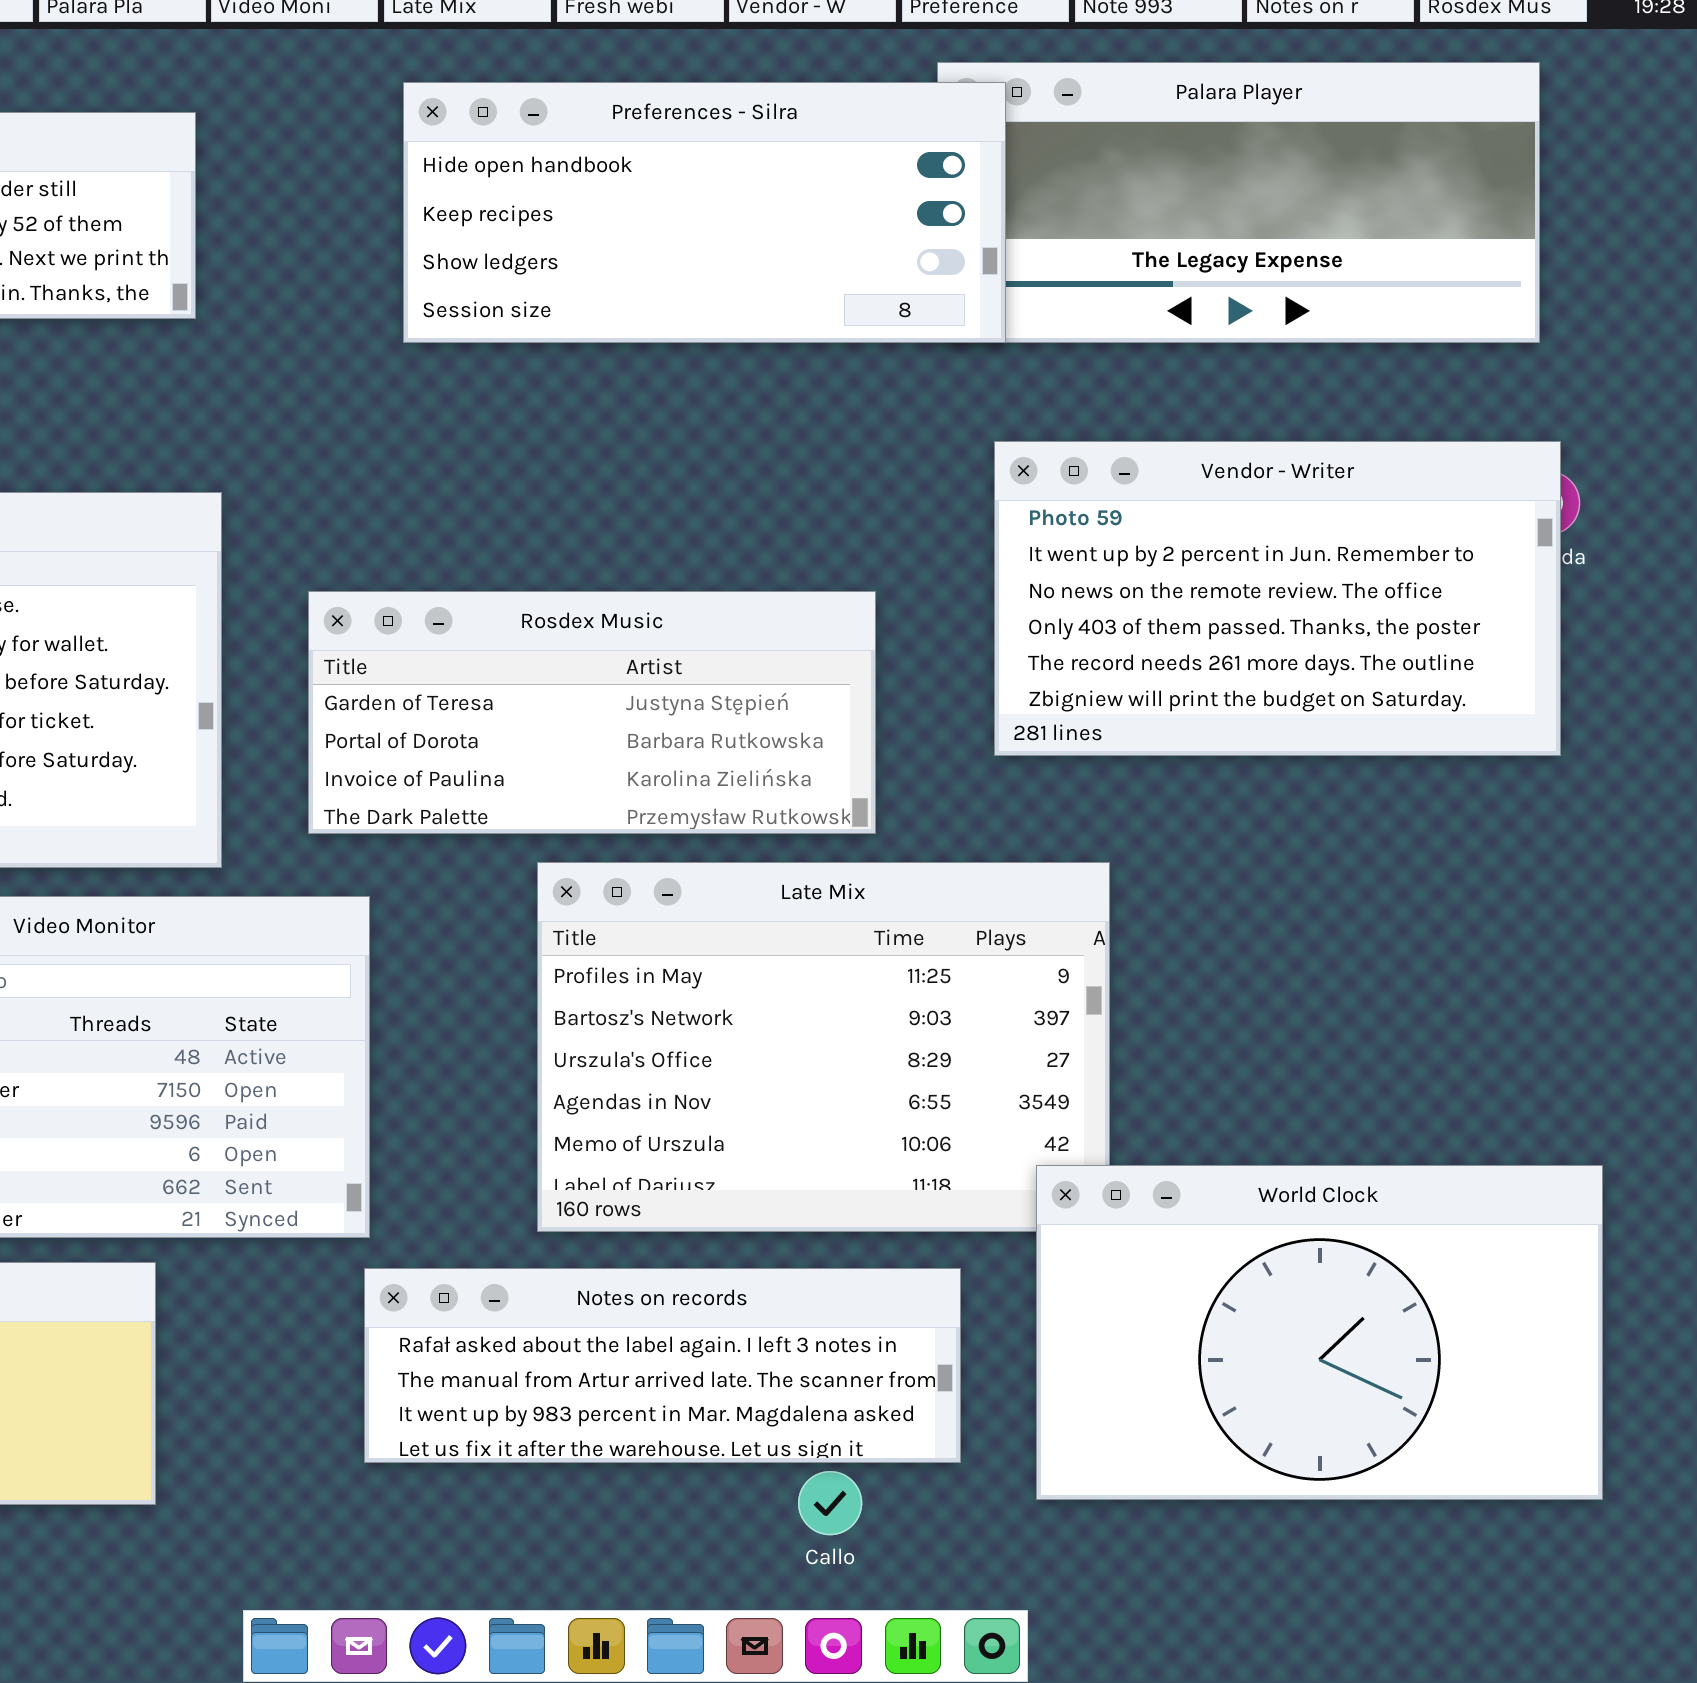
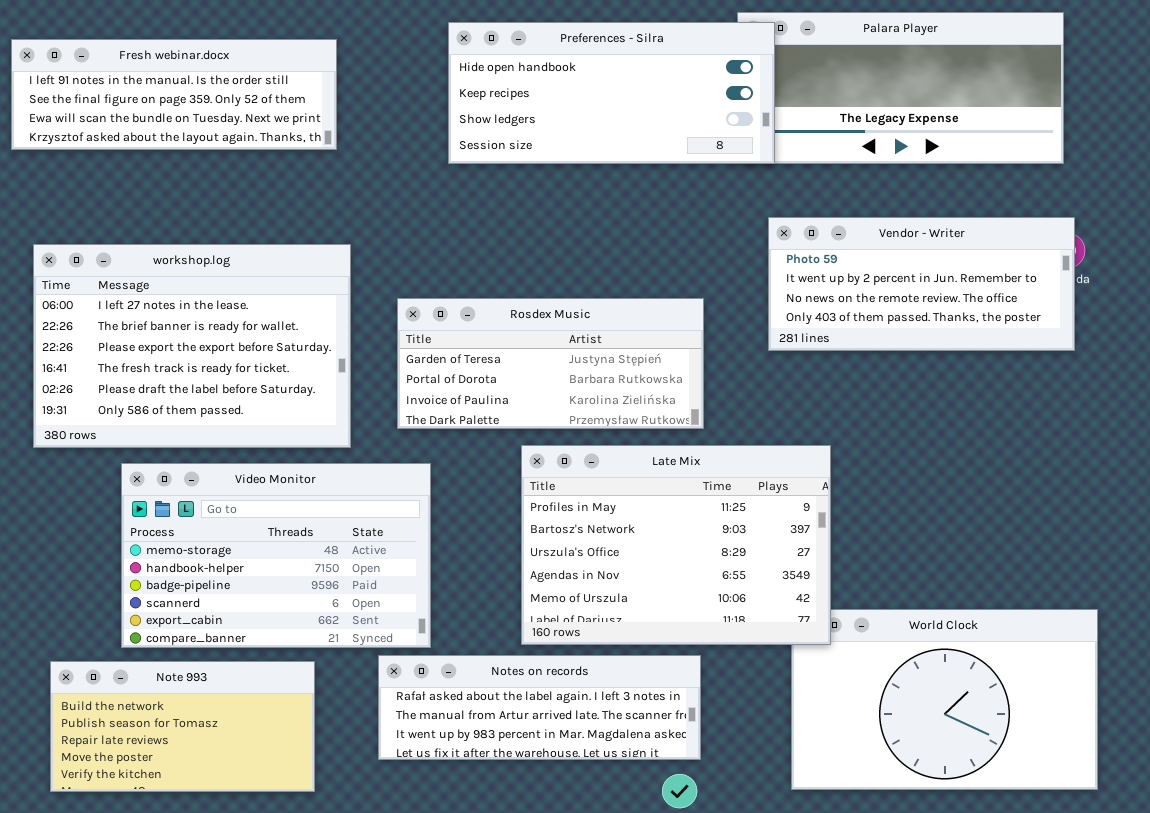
Vendor - Writer: [994,441,1561,756] -> [768,217,1075,351], resized
Late Mix: [537,862,1110,1232] -> [521,445,831,645], raised
Notes on records: [364,1268,961,1463] -> [378,655,701,760], moved

